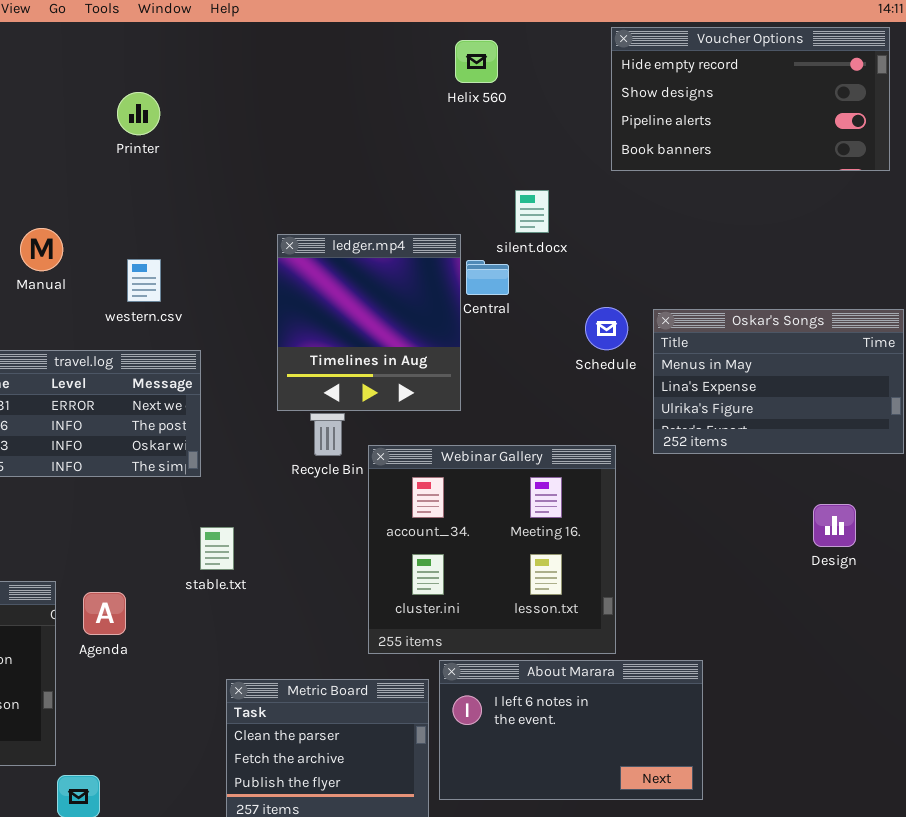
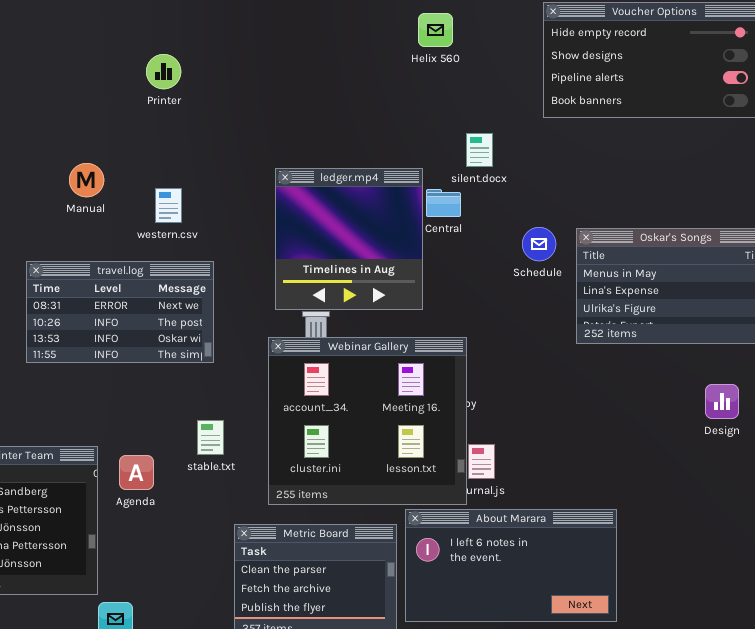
Webinar Gallery: [368,445,616,654] -> [268,337,467,505], moved
stable.txt: [200,527,234,570] -> [197,420,224,455], moved

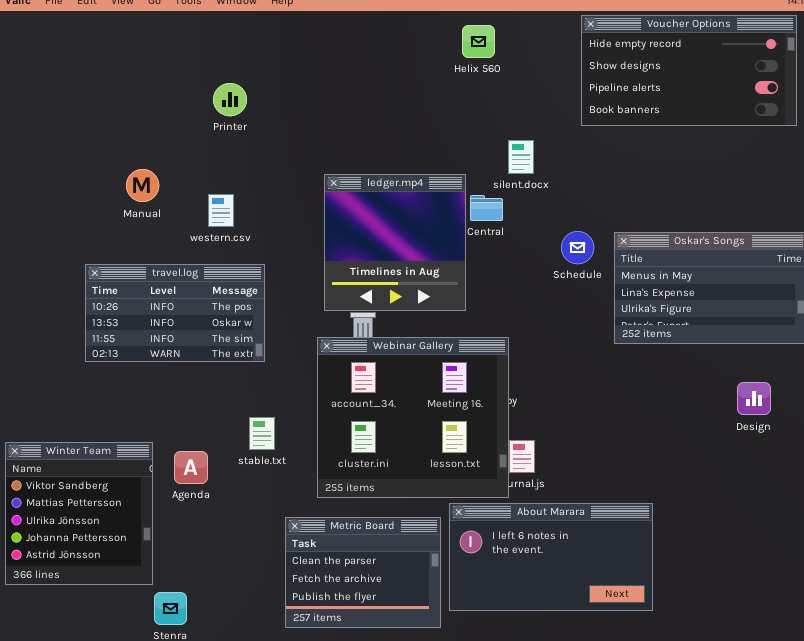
Printer: [146,54,181,89] -> [213,83,247,116], moved
travel.log: [26,261,214,363] -> [85,264,265,362], scrolled down 1 row

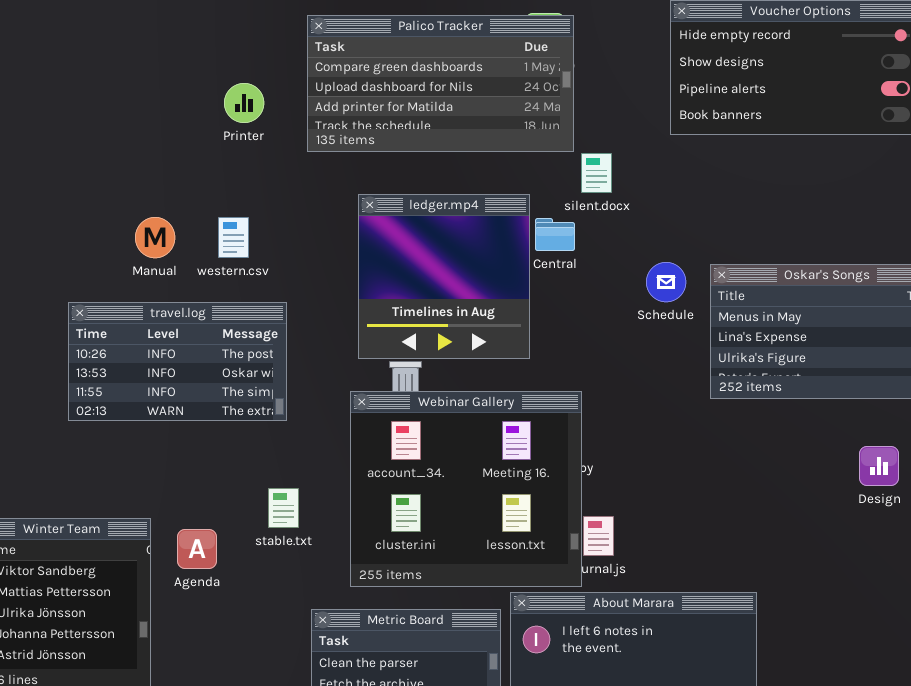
Palico Tracker: none -> [307,15,574,152], opened
Manual: [126,169,159,202] -> [135,217,175,258], moved

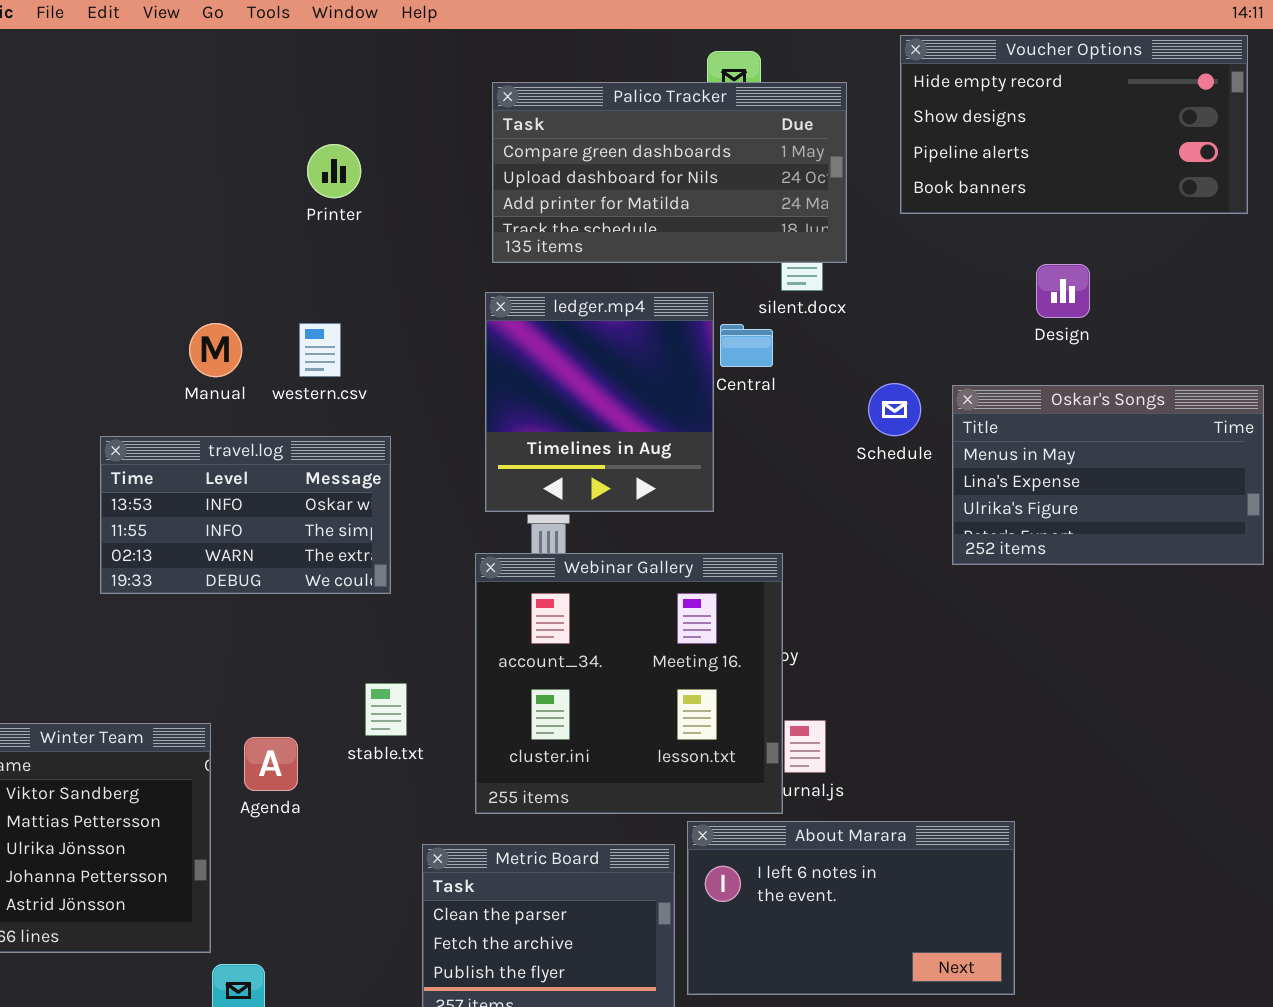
Palico Tracker: [307,15,574,152] -> [492,82,847,263], moved
travel.log: [68,302,287,421] -> [100,436,391,594], scrolled down 1 row
Design: [859,446,899,486] -> [1036,264,1090,318], moved

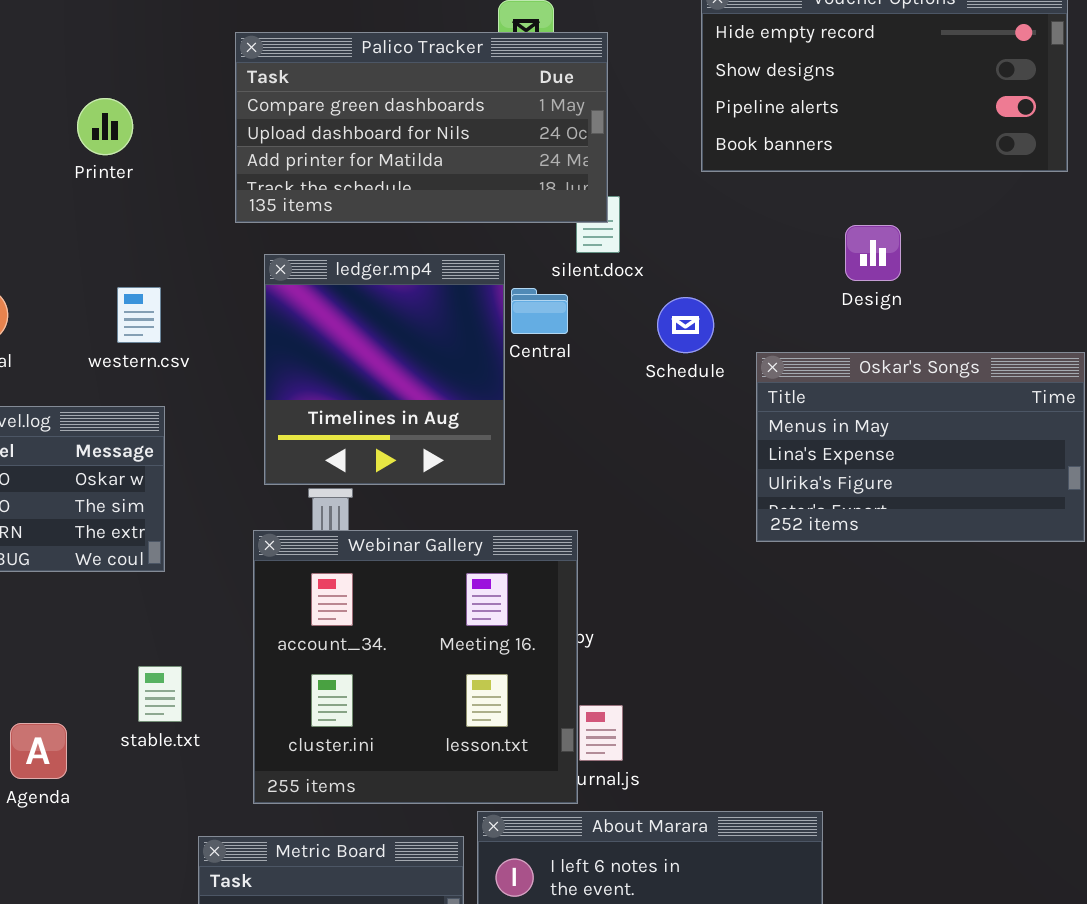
Palico Tracker: [492,82,847,263] -> [235,32,608,223], moved
western.csv: [299,323,341,377] -> [117,287,161,343], moved
Schedule: [868,383,921,436] -> [657,297,714,353], moved

